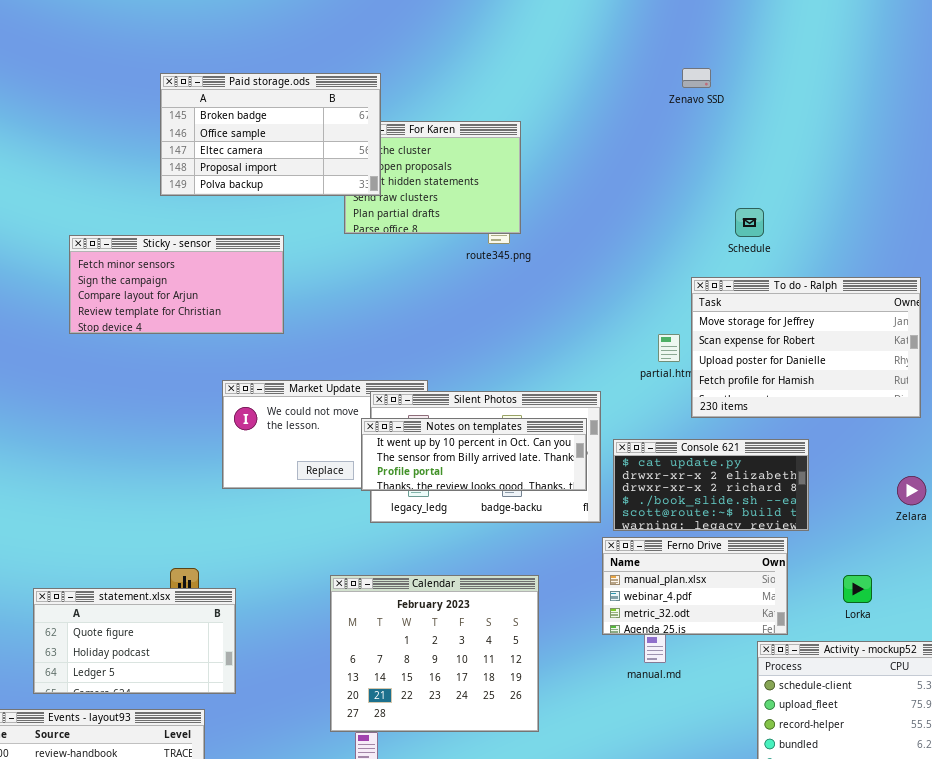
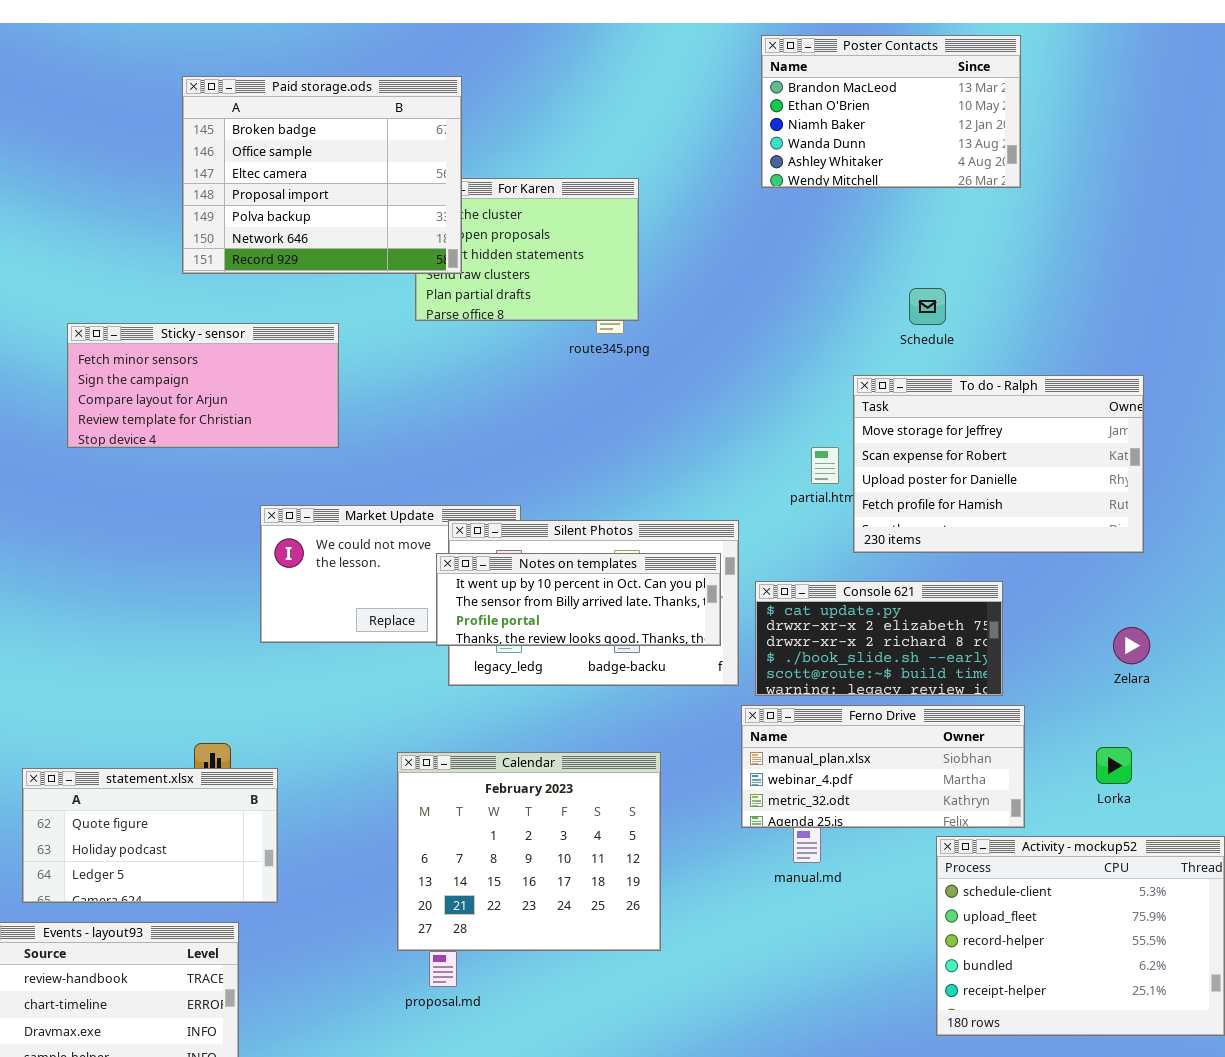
Poster Contacts: none -> [761,35,1021,188], opened
Paid storage.ods: [160,73,381,196] -> [182,76,462,274], resized
Ferno Drive: [602,537,788,635] -> [741,705,1025,828], resized
Lorka: [843,575,872,603] -> [1096,747,1132,784], moved

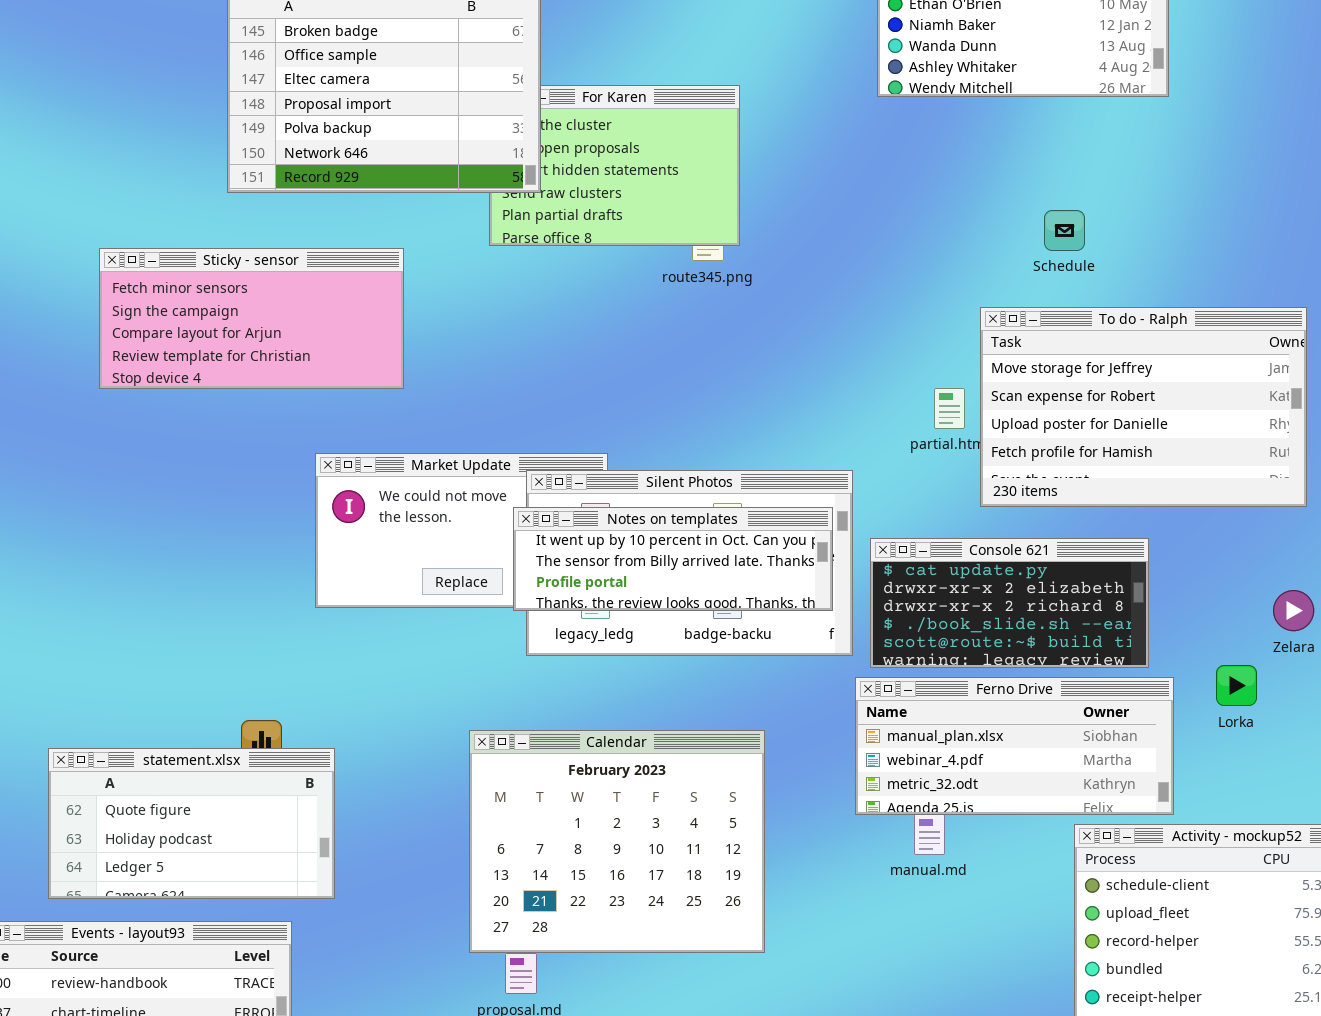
Lorka: [1096,747,1132,784] -> [1216,665,1257,706], moved

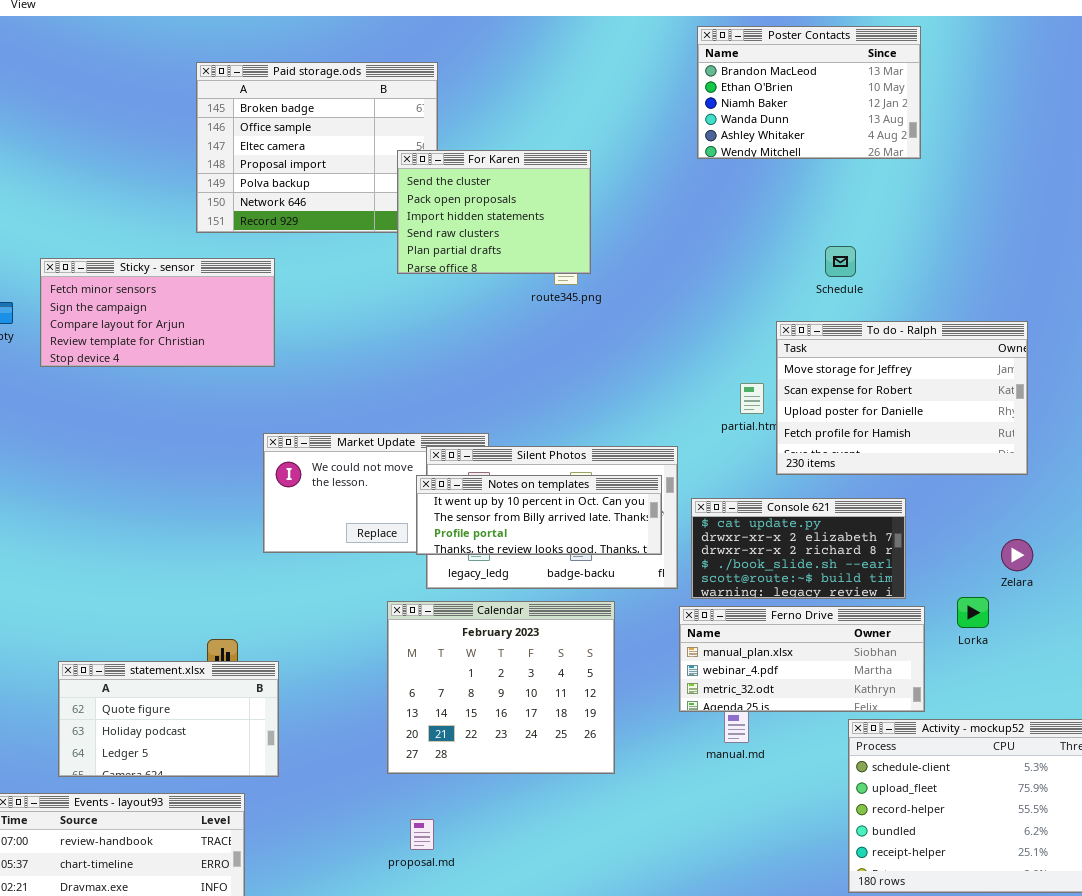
For Karen: [489,85,740,246] -> [397,150,591,274], raised
Sticky - sensor: [99,248,404,389] -> [40,258,275,367], moved
Calendar: [469,730,765,953] -> [387,601,615,774], moved

